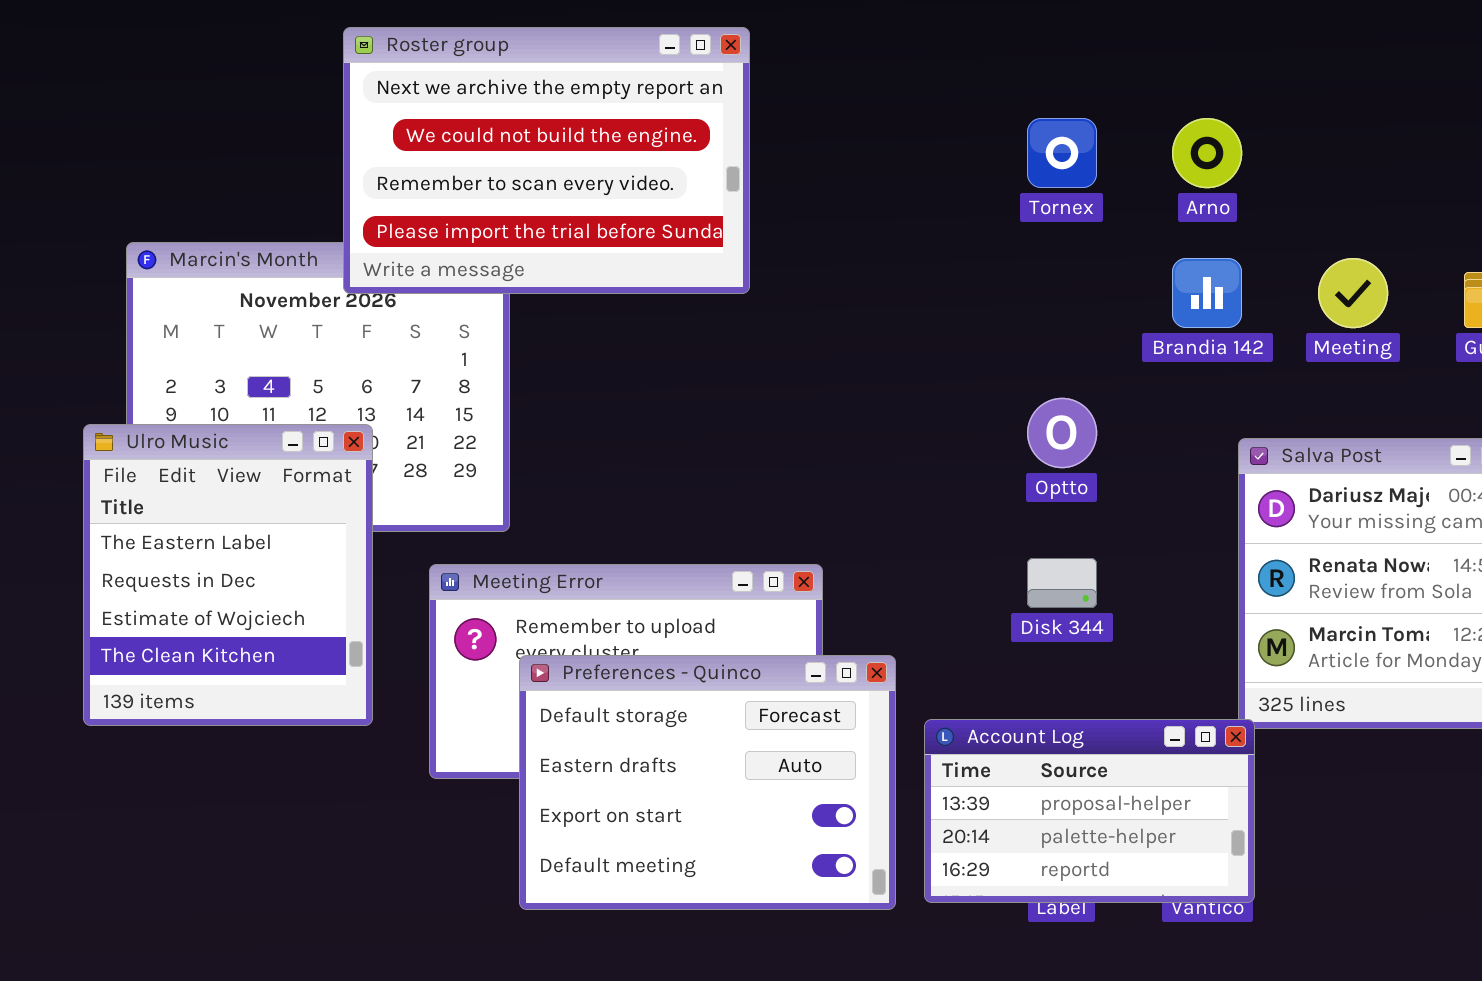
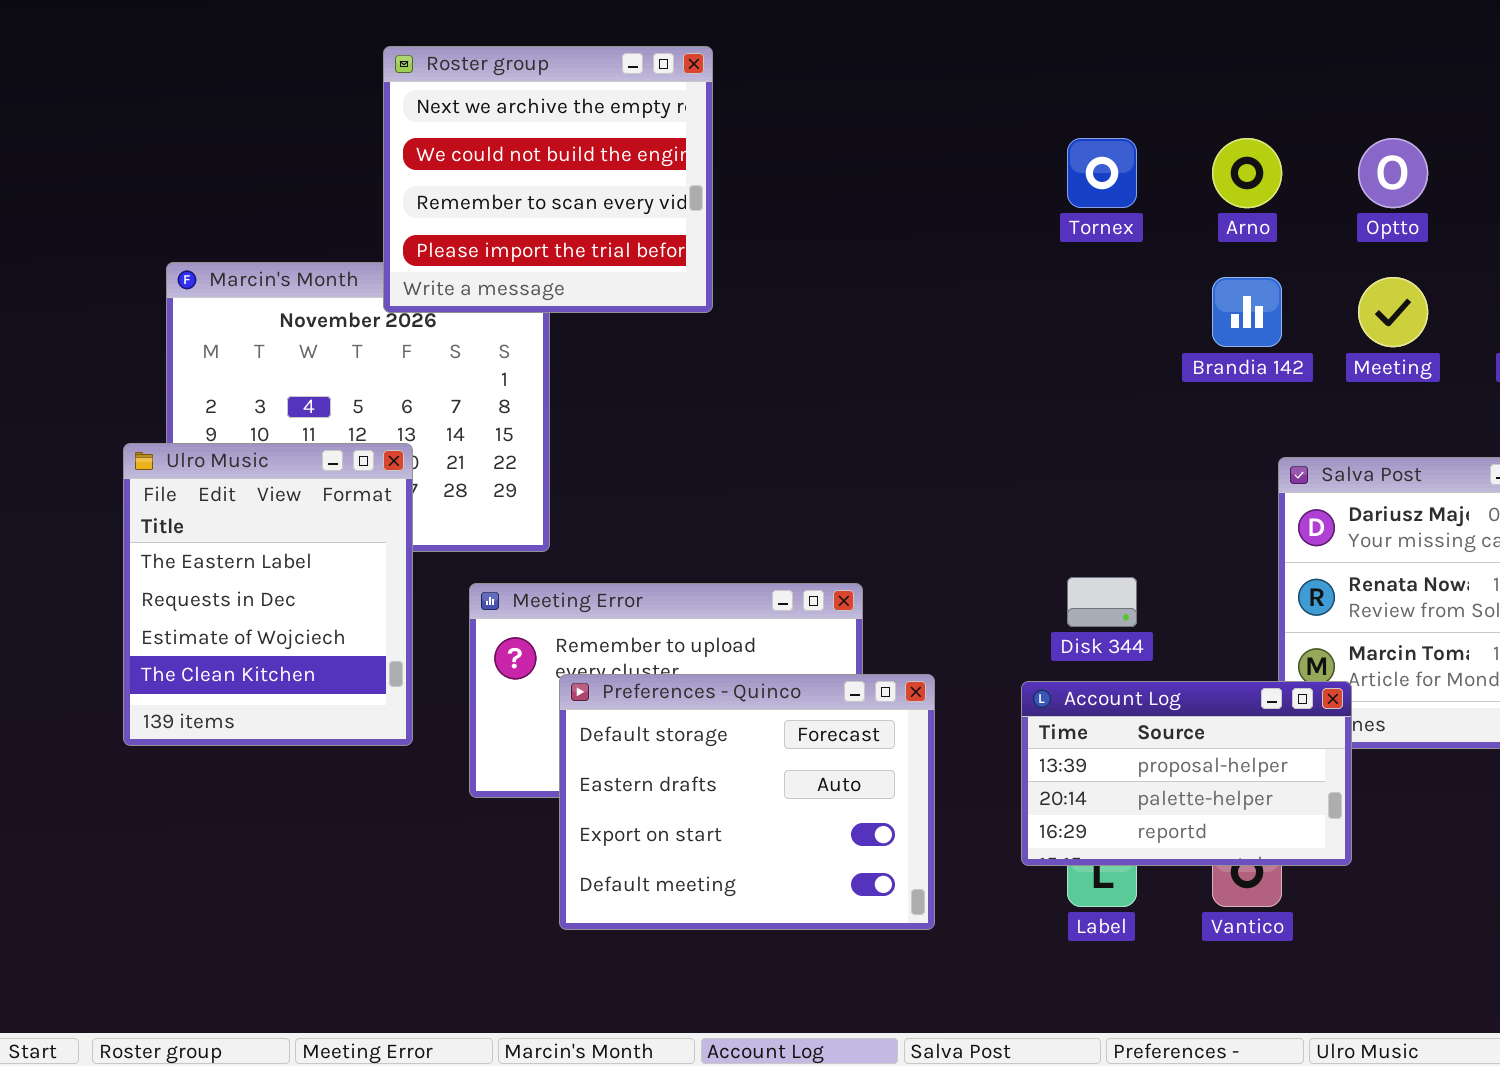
Roster group: [343,27,750,294] -> [383,46,713,313], resized
Optto: [1027,398,1097,468] -> [1358,138,1428,208], moved
Account Log: [924,719,1255,903] -> [1021,681,1352,866], moved

